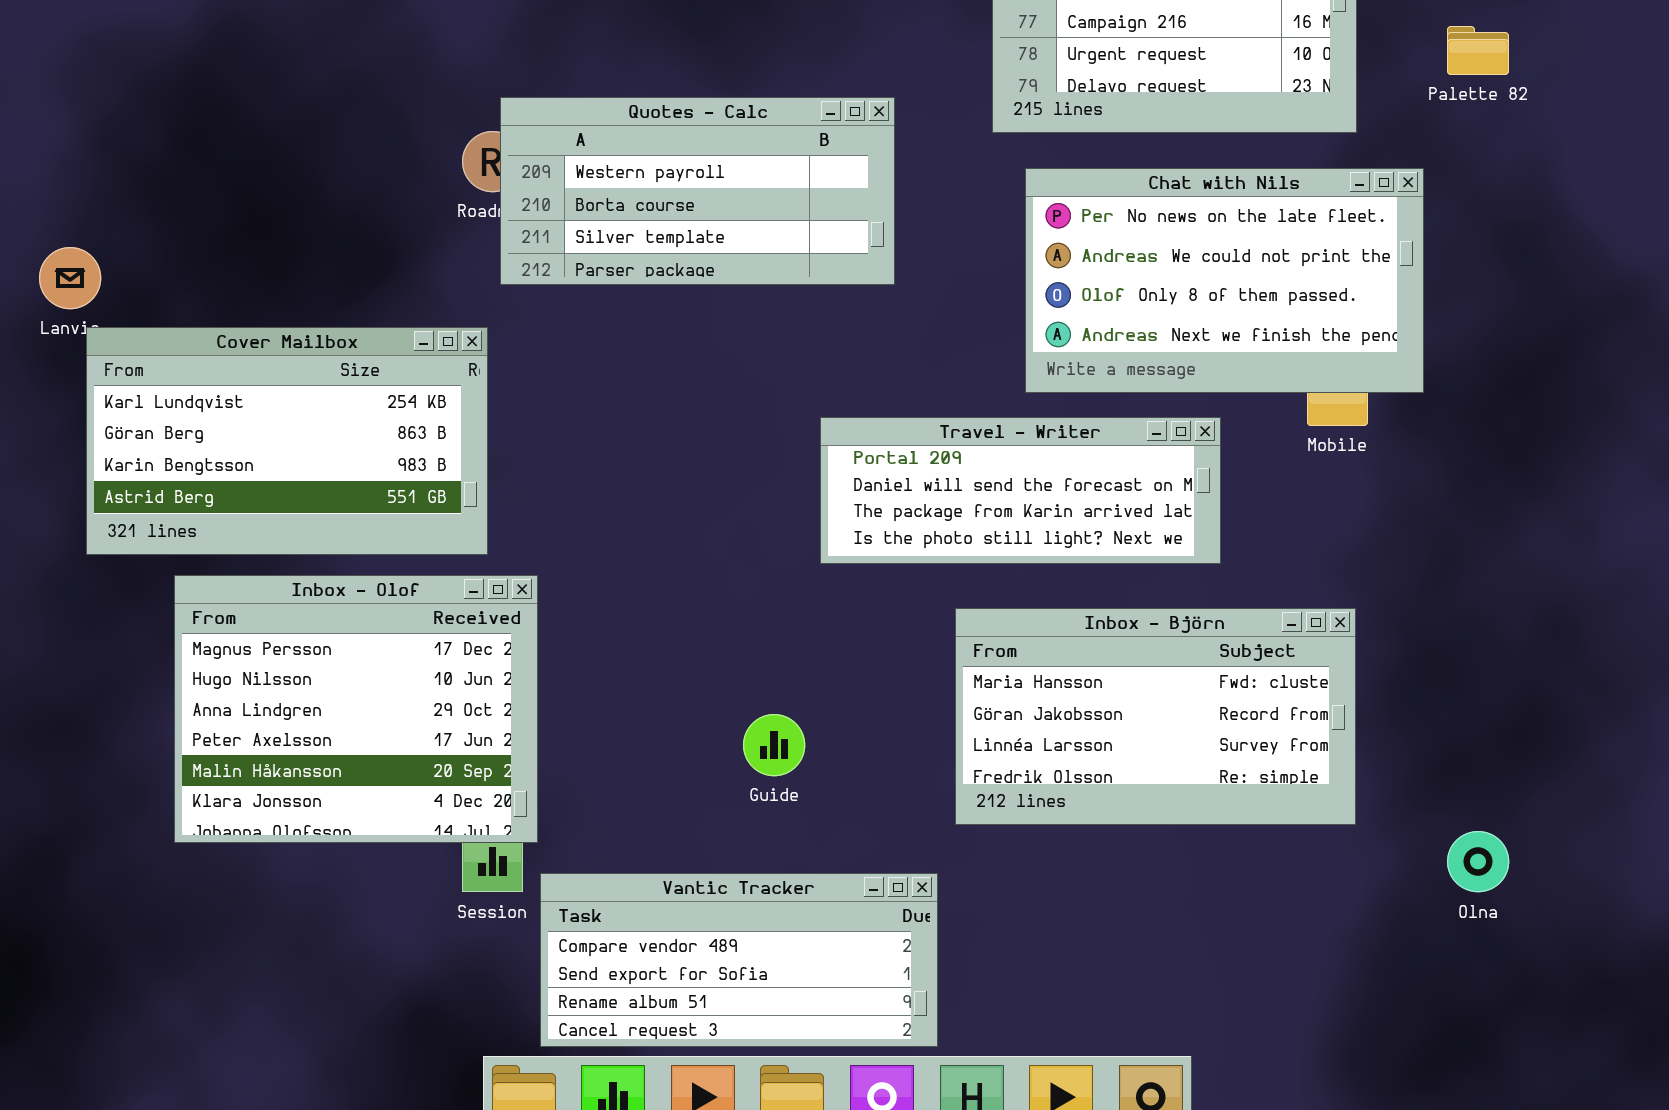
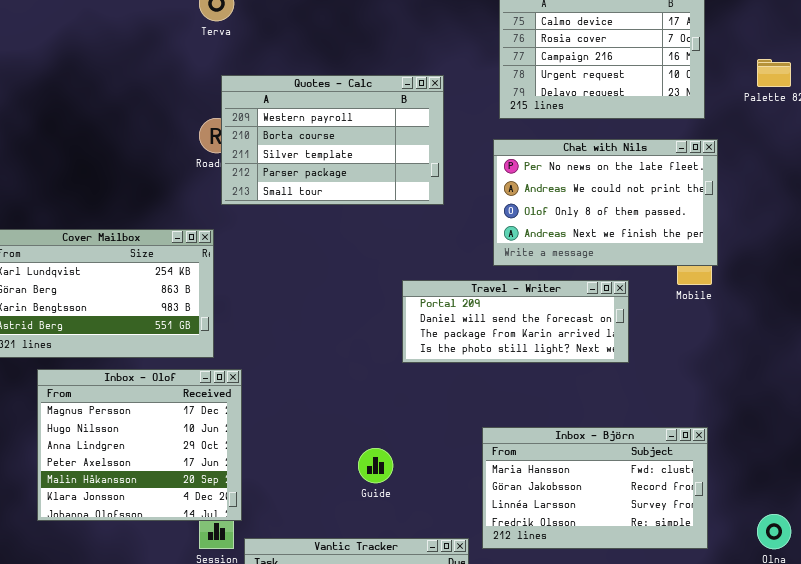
Quotes - Calc: [500,97,895,285] -> [221,75,444,205], resized
Chat with Nils: [1025,168,1424,393] -> [493,139,718,266], moved
Inbox - Björn: [955,608,1356,825] -> [482,427,708,549], moved

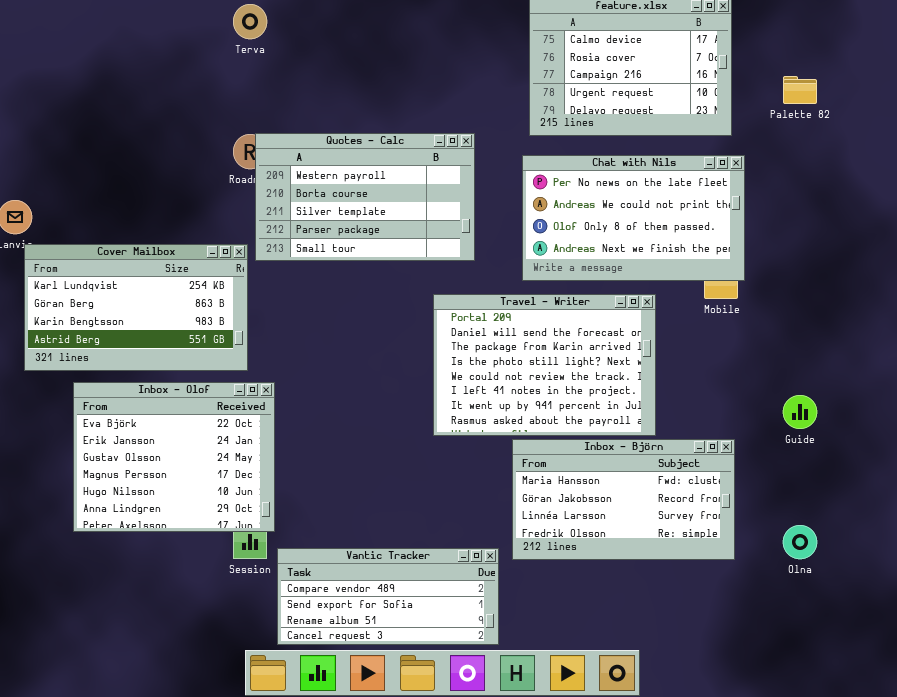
Quotes - Calc: [221,75,444,205] -> [255,133,475,261], moved
Travel - Writer: [402,280,629,363] -> [433,294,656,436], resized
Inbox - Olof: [37,369,242,521] -> [73,382,275,532], scrolled up 3 rows
Guide: [358,448,393,483] -> [783,395,817,429], moved

